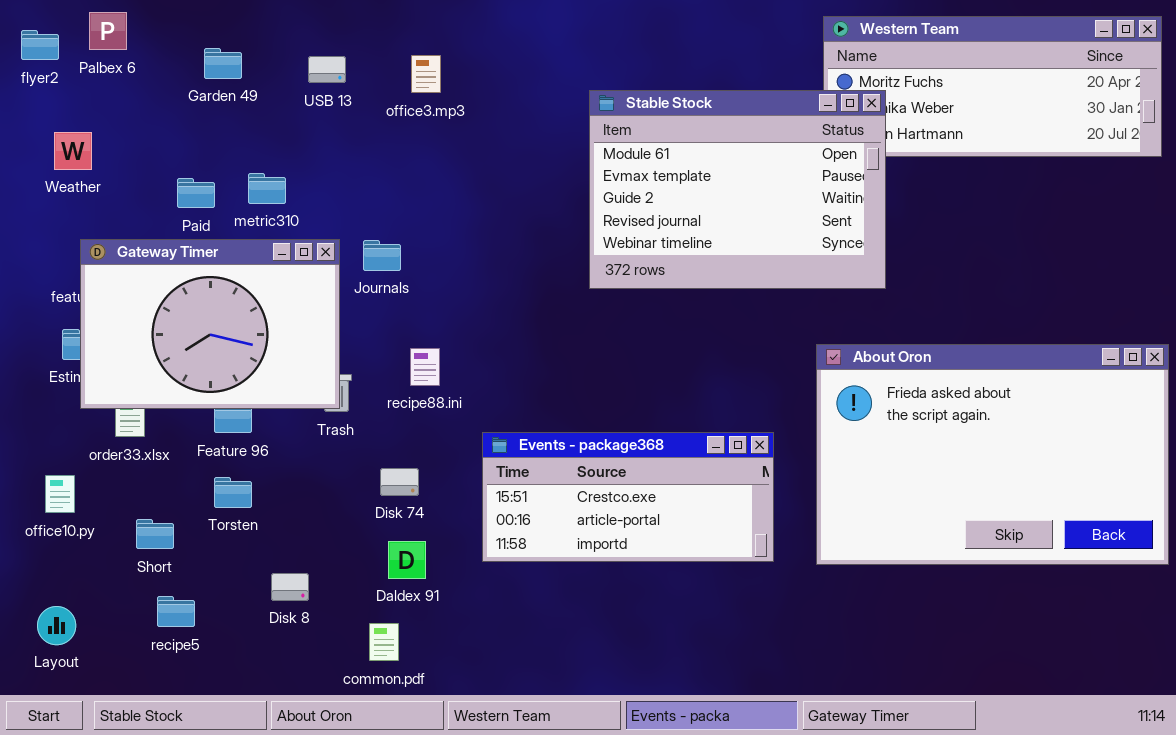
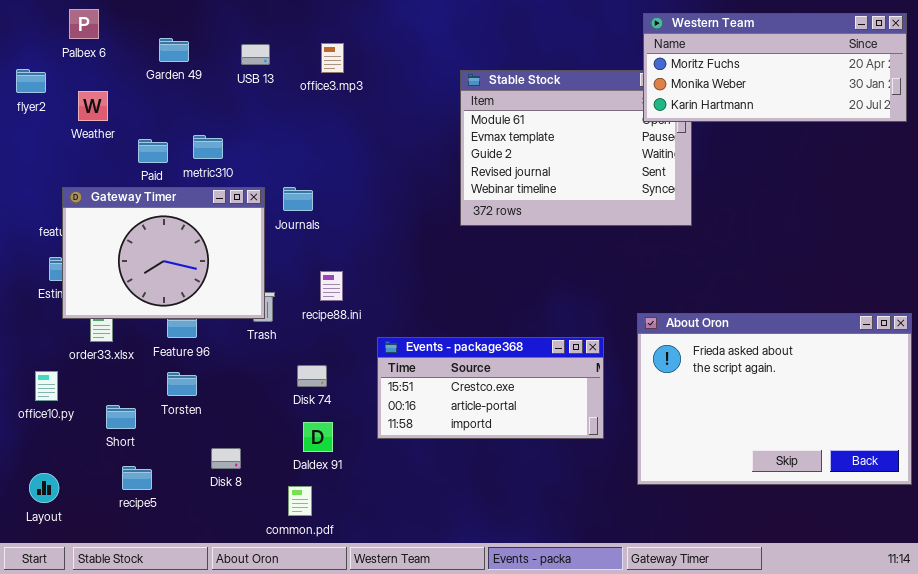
Western Team: [823,16,1162,157] -> [643,13,907,122], raised
flyer2: [21,30,59,60] -> [16,69,46,93], moved
Weather: [54,132,92,170] -> [78,91,108,121], moved
About Oron: [816,344,1169,565] -> [637,313,912,485], moved

